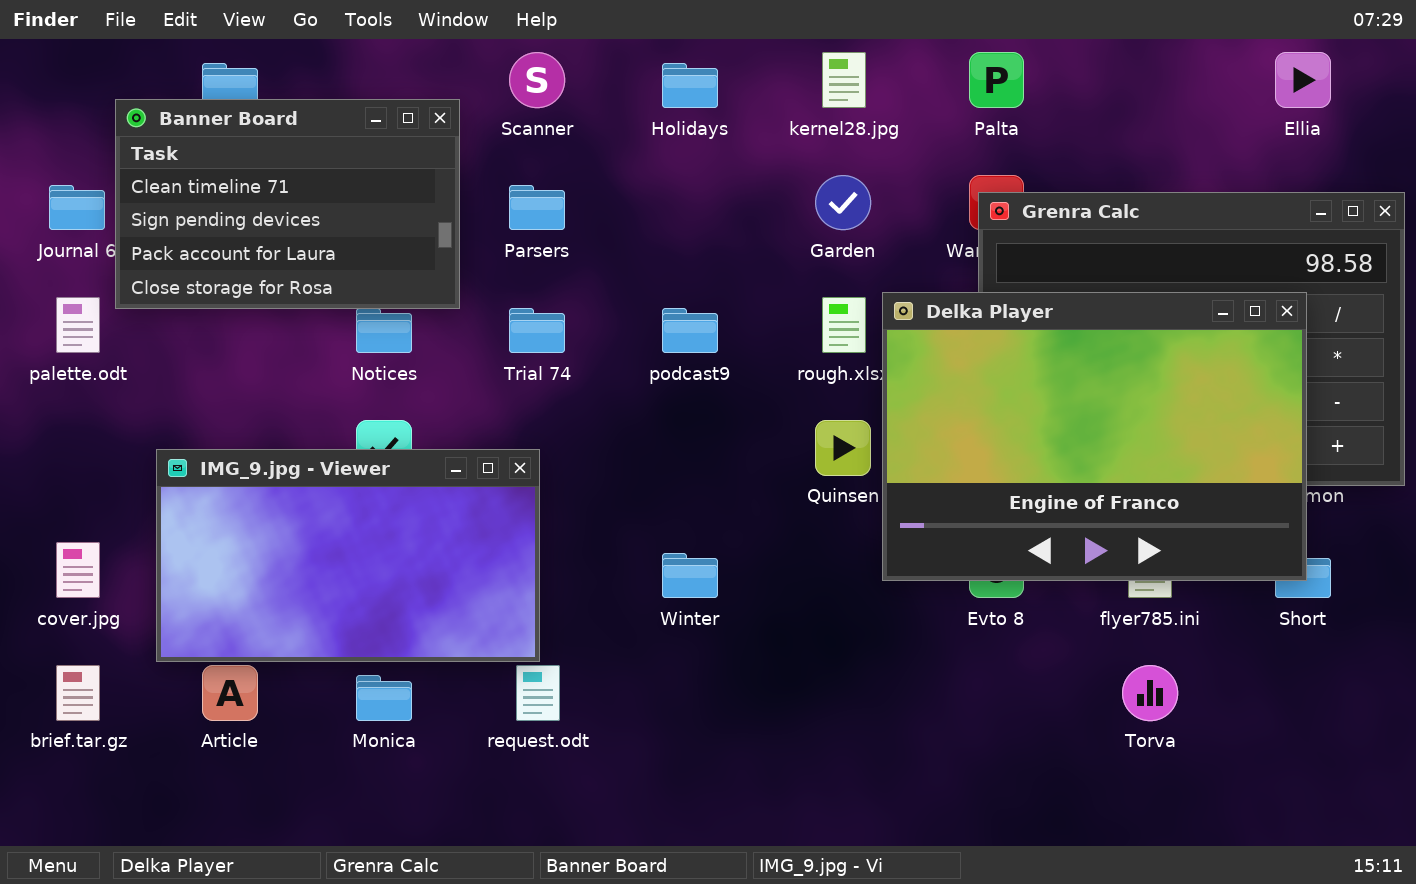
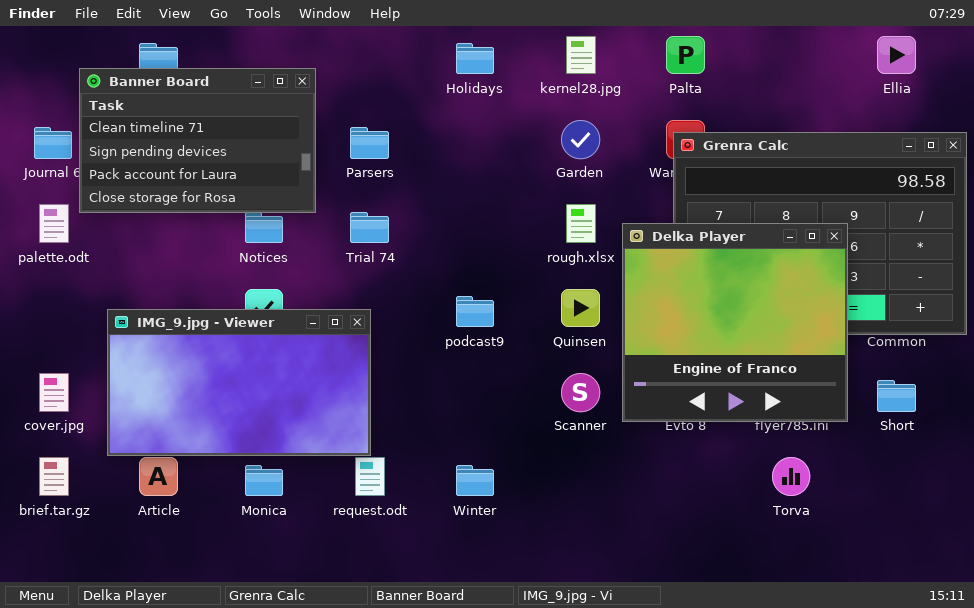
Scanner: [509,52,565,108] -> [561,373,600,412], moved
Delka Player: [882,292,1307,581] -> [622,223,848,422], moved, resized
podcast9: [662,308,718,353] -> [456,296,494,327], moved
Winter: [662,553,718,598] -> [456,465,494,496], moved

